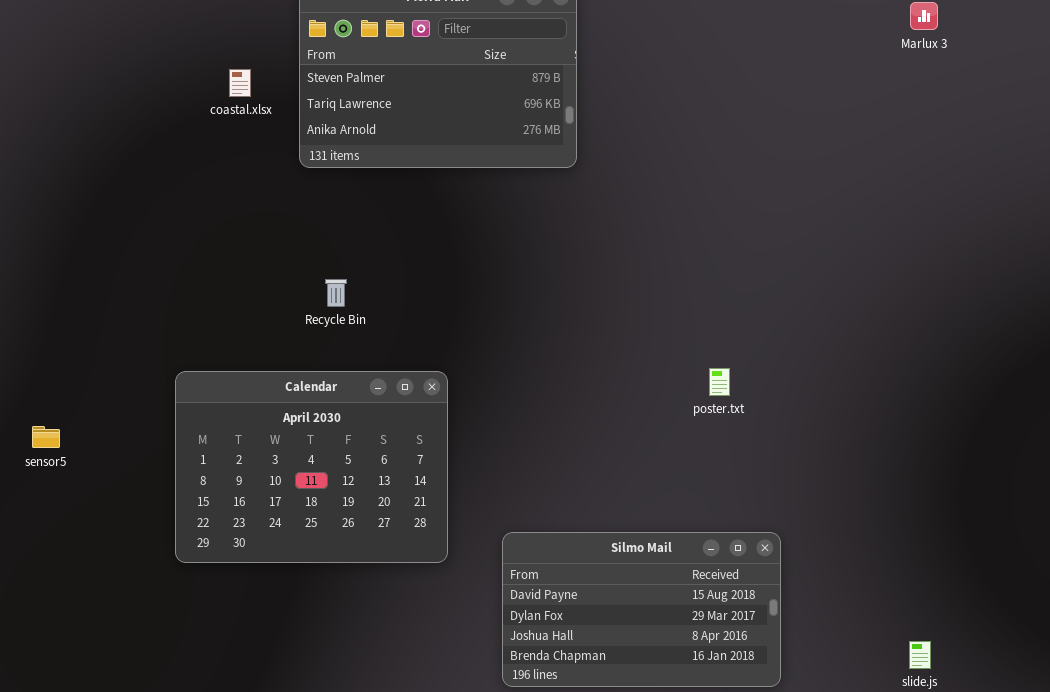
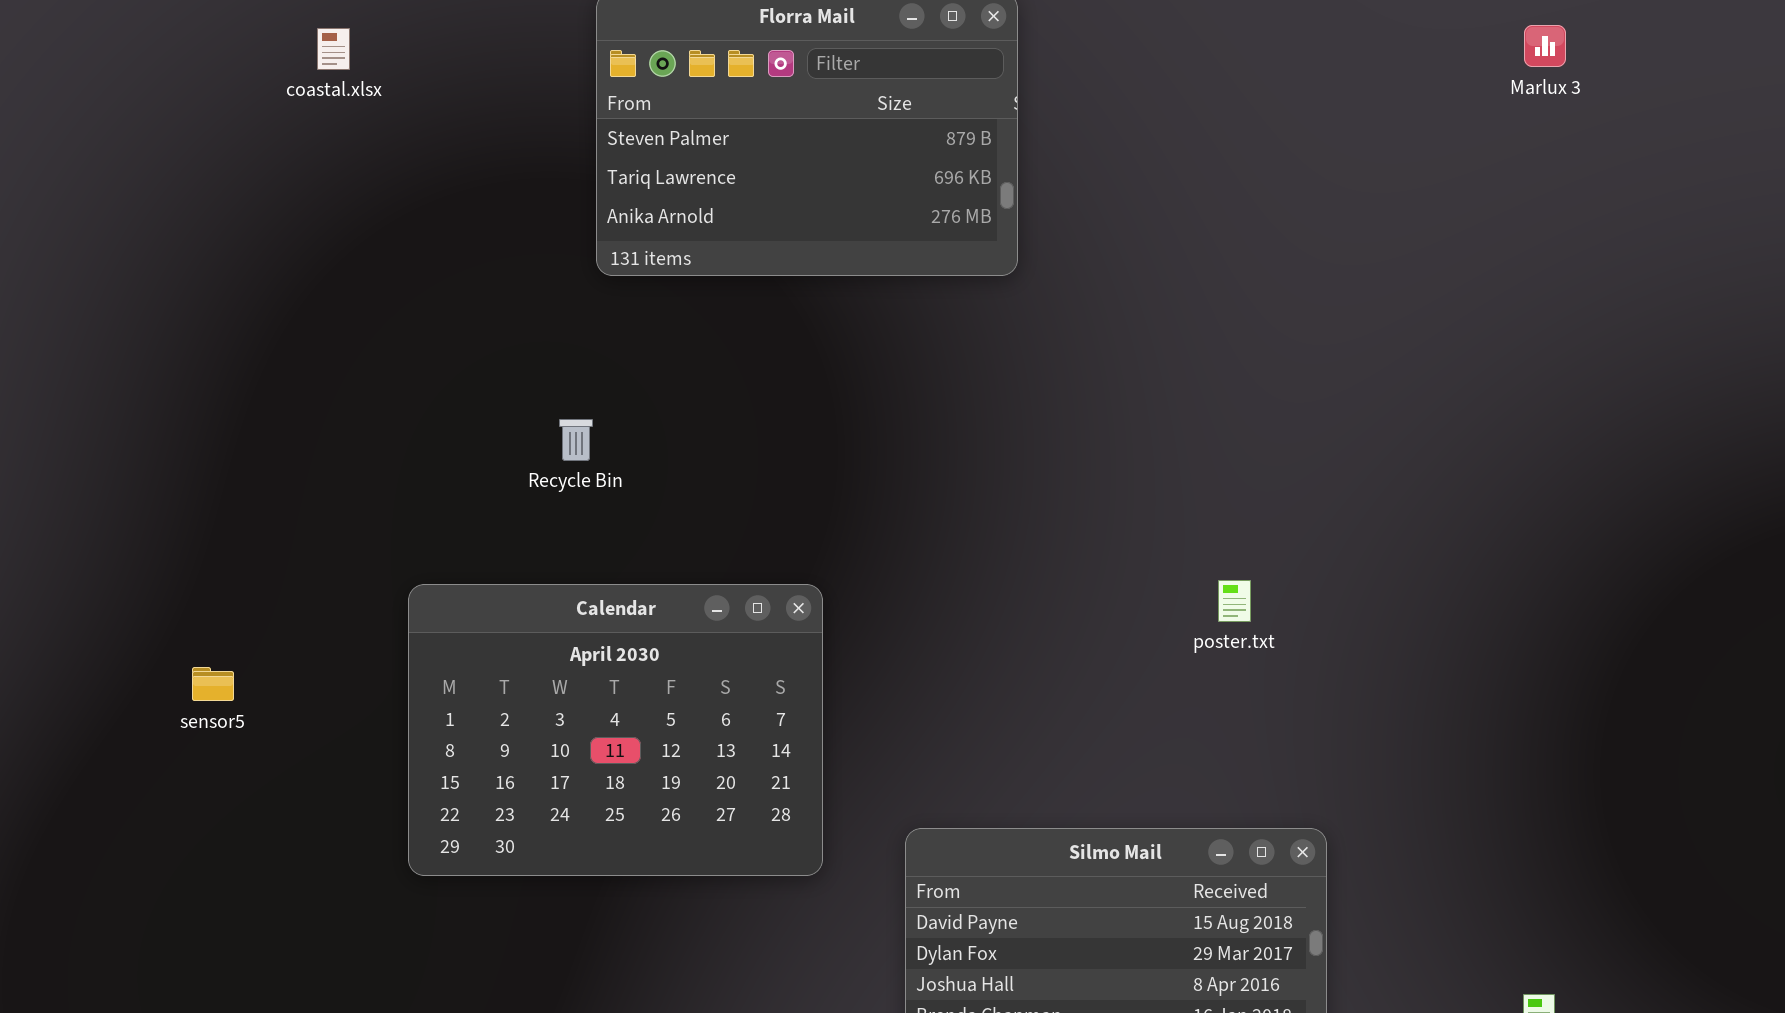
coastal.xlsx: [229,69,251,97] -> [317,28,350,70], moved
Recycle Bin: [325,279,347,307] -> [559,419,593,461], moved

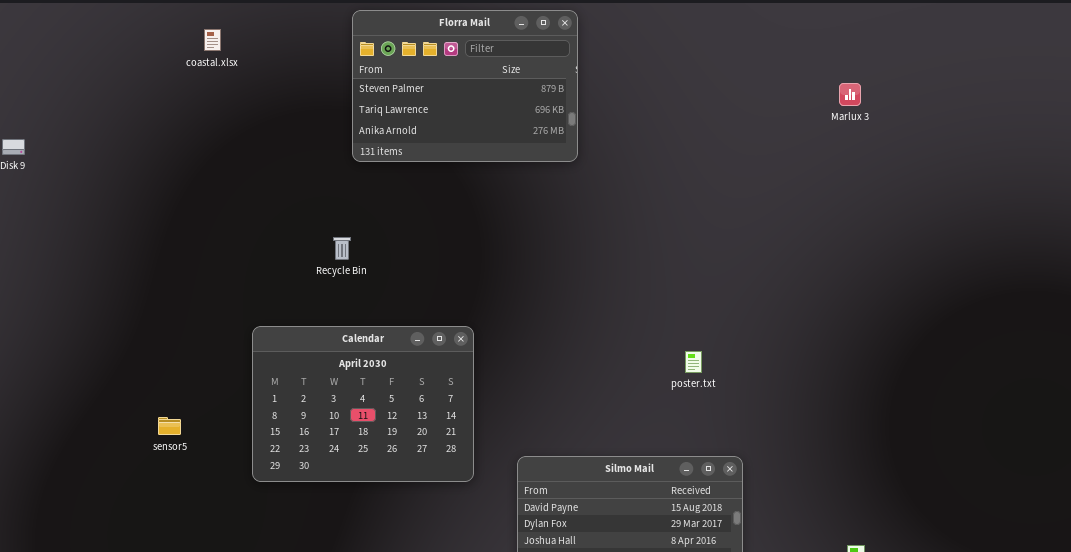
Marlux 3: [1524,25,1566,67] -> [839,83,861,106], moved
poster.txt: [1218,580,1251,622] -> [685,351,702,373], moved
sensor5: [192,667,234,701] -> [158,417,181,435], moved

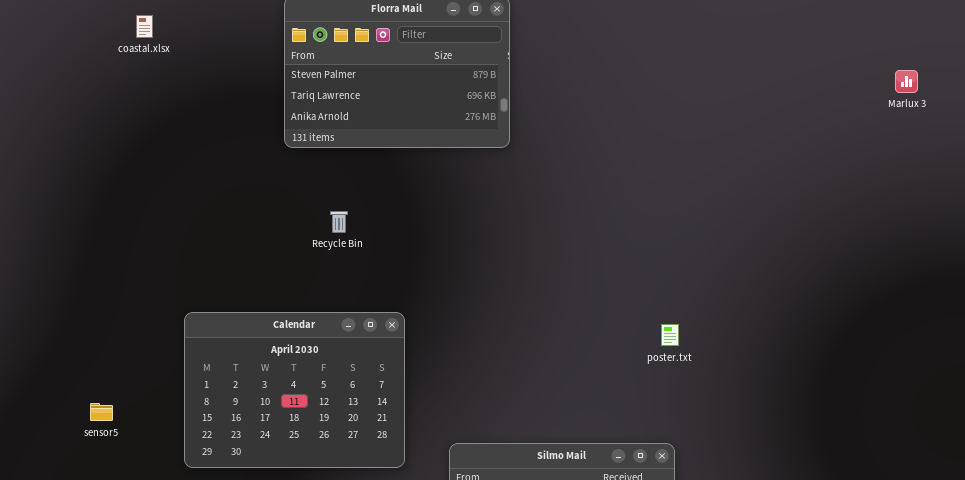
Marlux 3: [839,83,861,106] -> [895,70,918,93], moved
Recycle Bin: [333,237,351,260] -> [330,211,348,233], moved
poster.txt: [685,351,702,373] -> [661,324,679,346], moved

